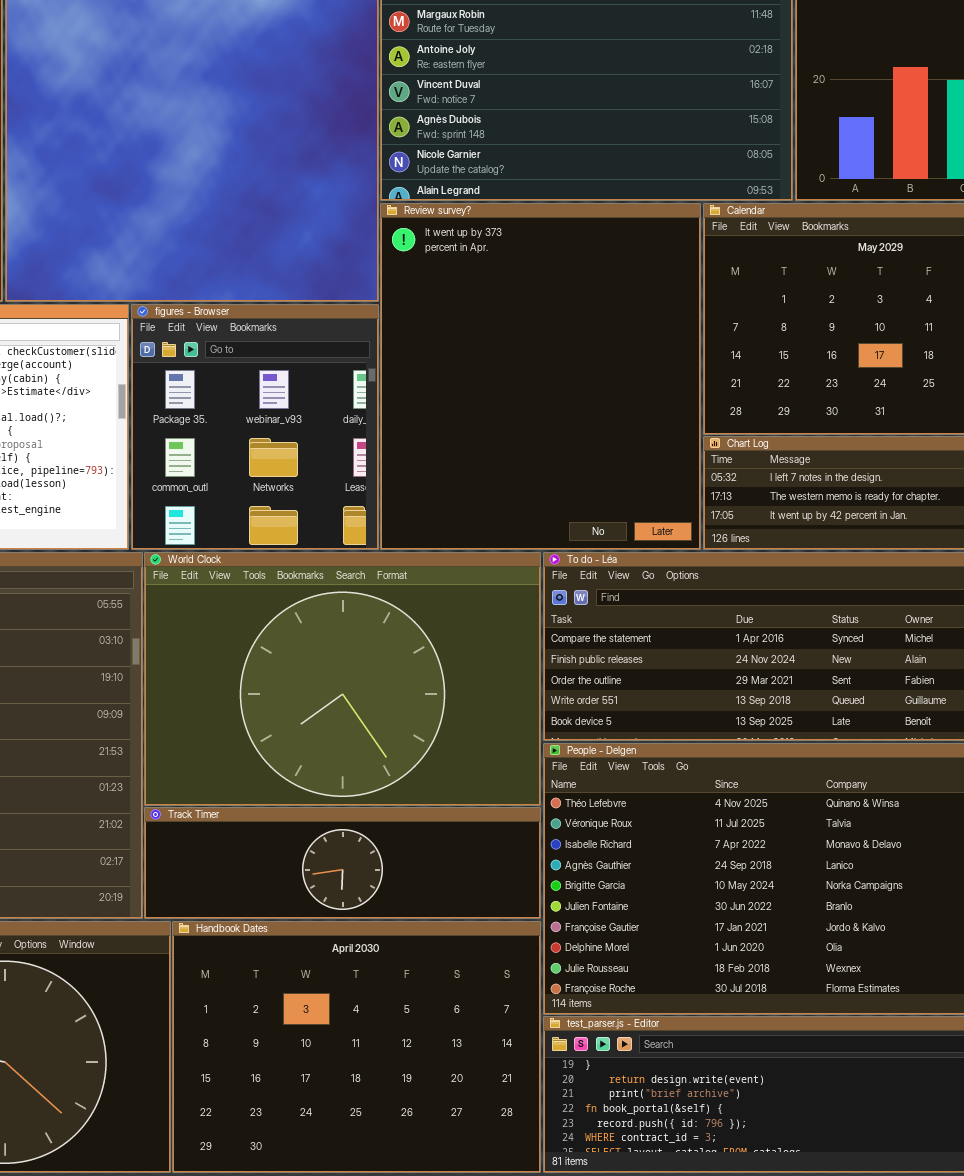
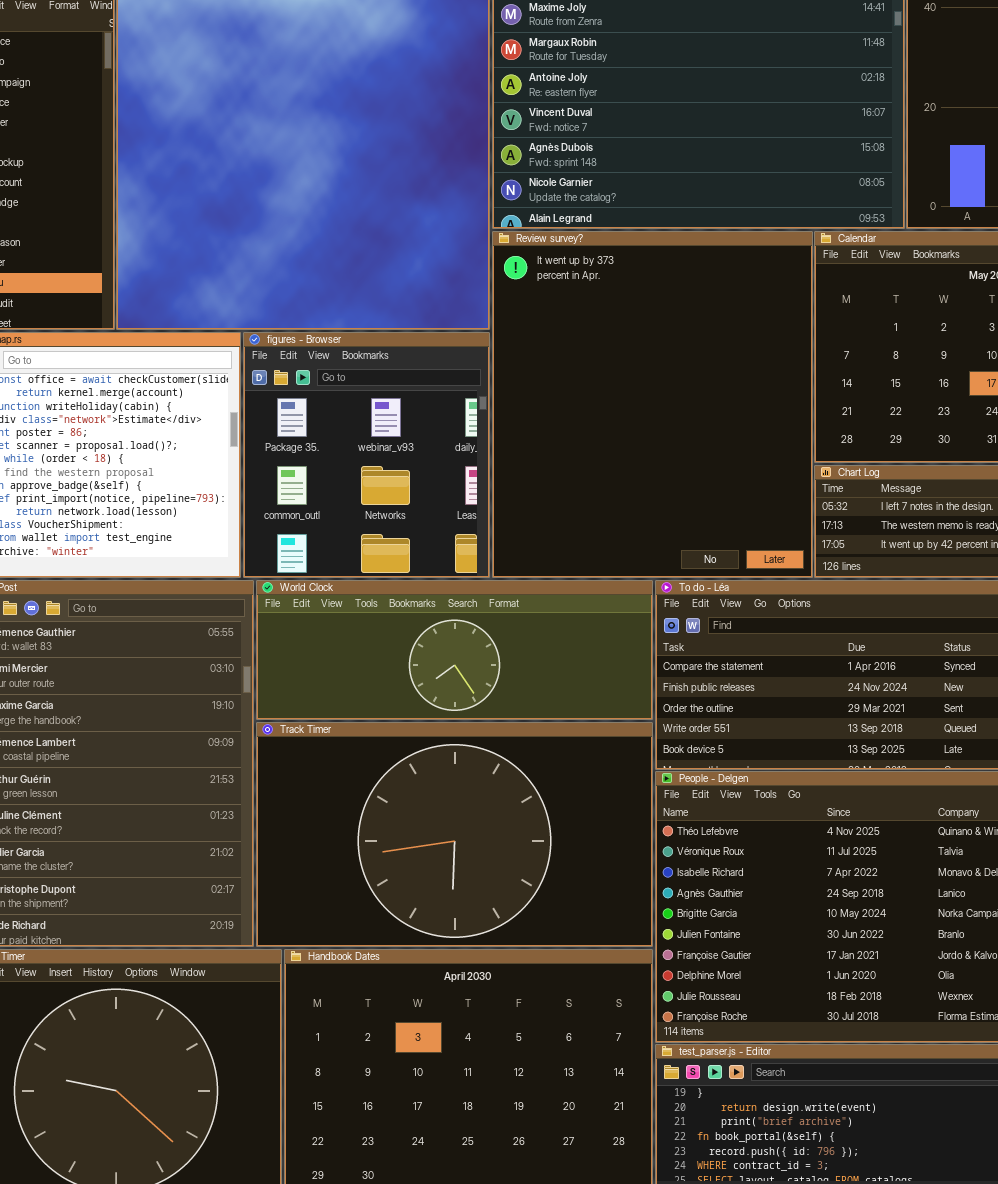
World Clock: [144,552,541,806] -> [256,580,653,720], resized
Track Timer: [144,807,541,919] -> [256,722,653,947], resized

